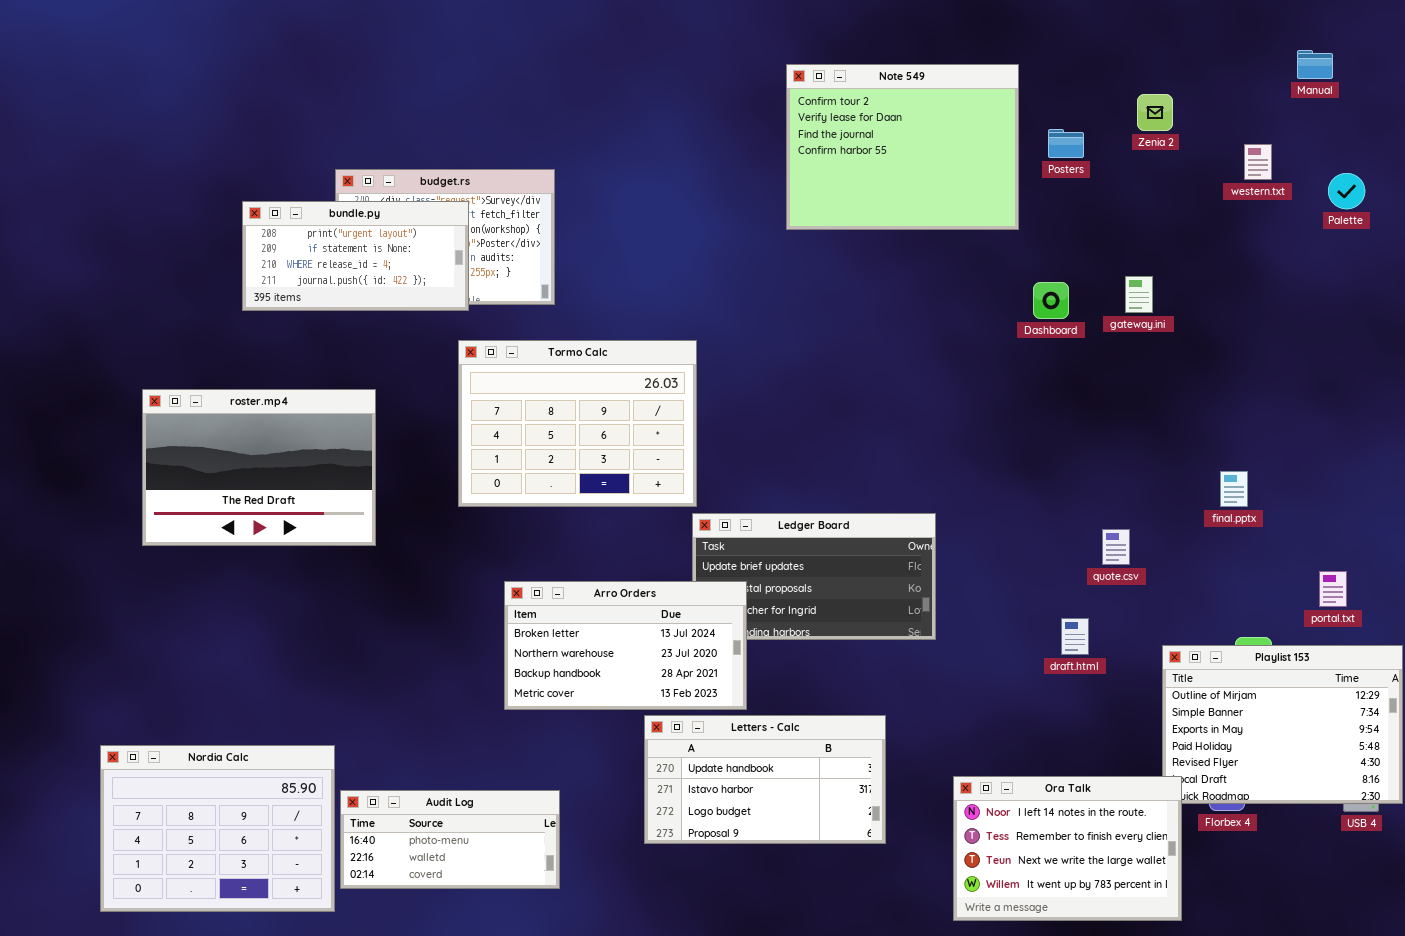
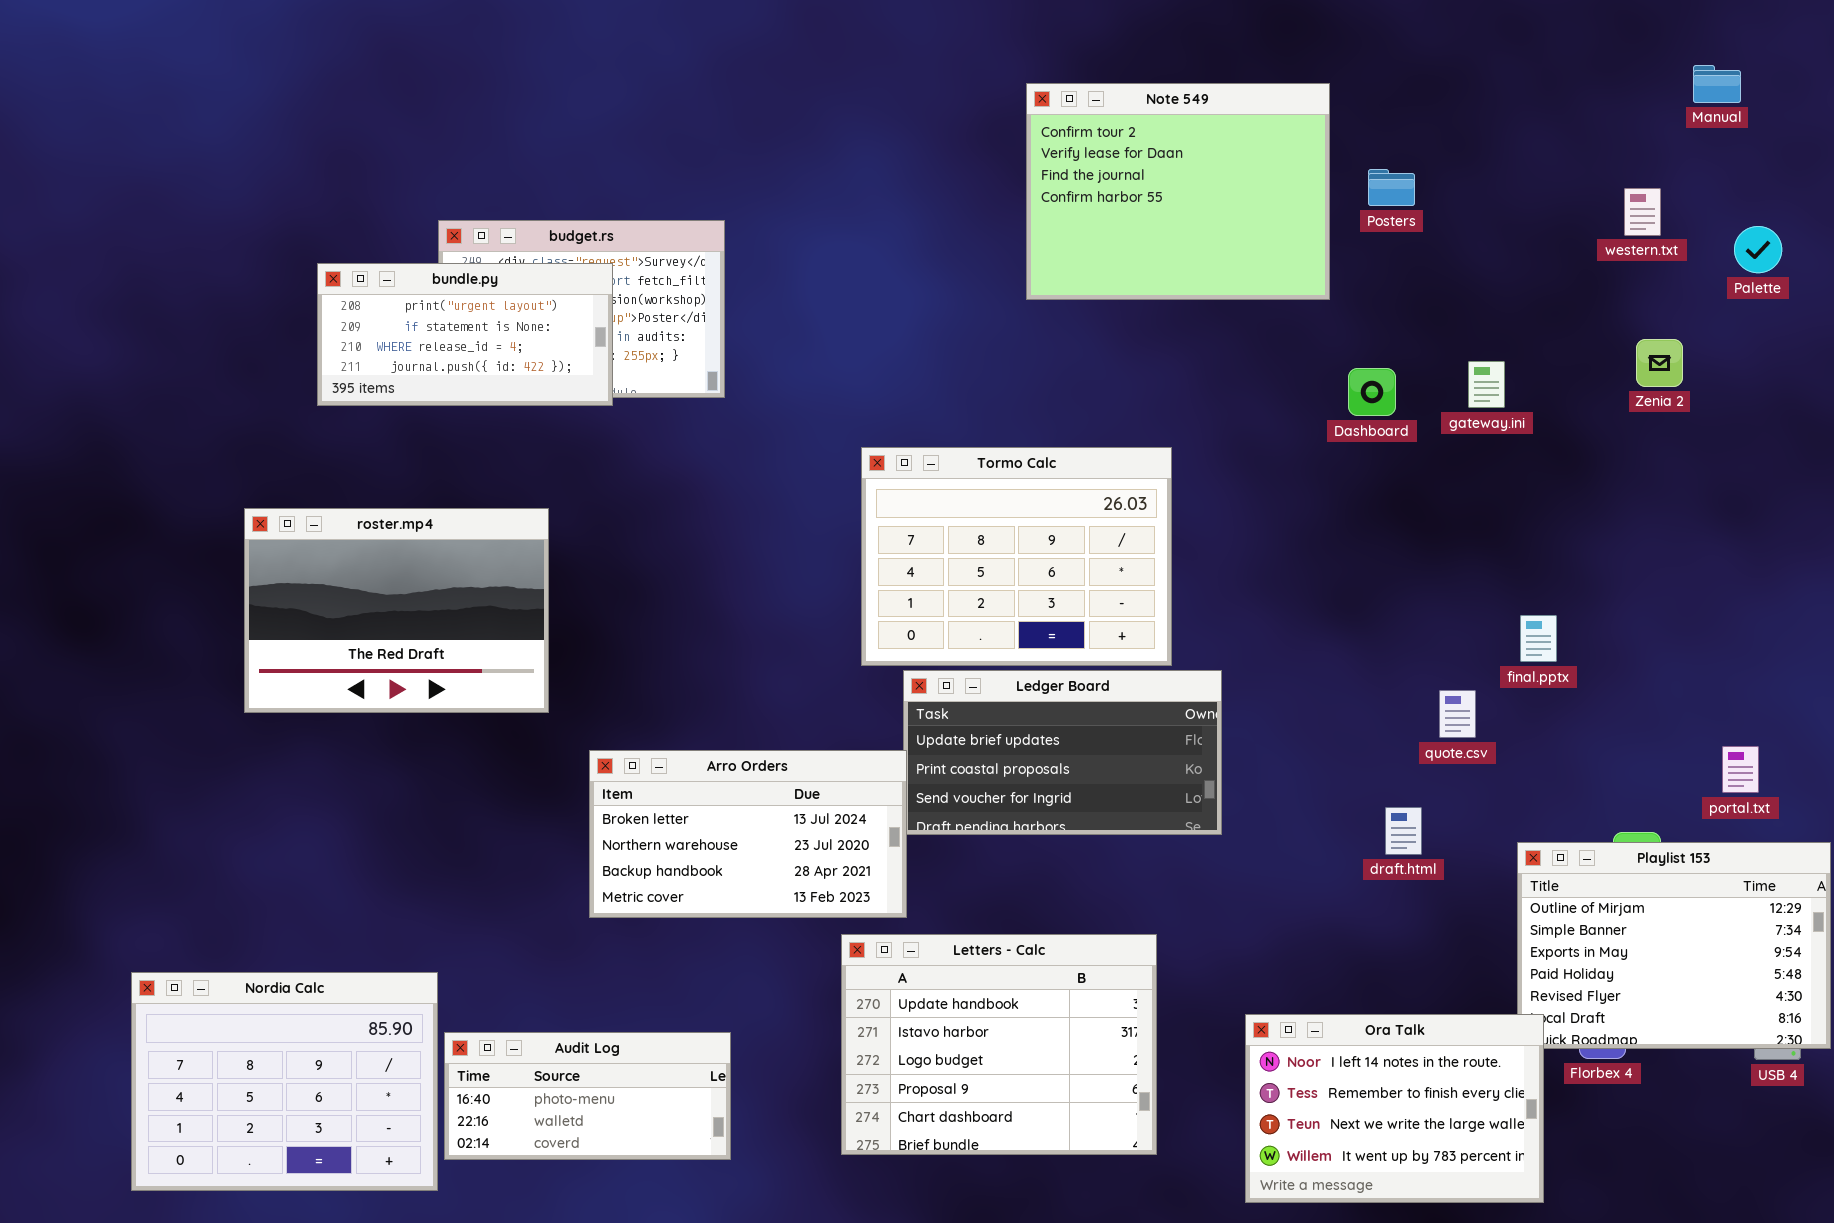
Zenia 2: [1137,94,1173,131] -> [1636,339,1683,387], moved
Tormo Calc: [458,340,697,507] -> [861,447,1172,666], moved
roster.mp4: [142,389,376,546] -> [244,508,549,713], moved
final.pptx: [1220,471,1248,507] -> [1520,615,1557,662], moved
Arro Orders: [504,581,747,710] -> [589,750,907,918], moved
Letters - Calc: [644,715,886,844] -> [841,934,1157,1155], resized

